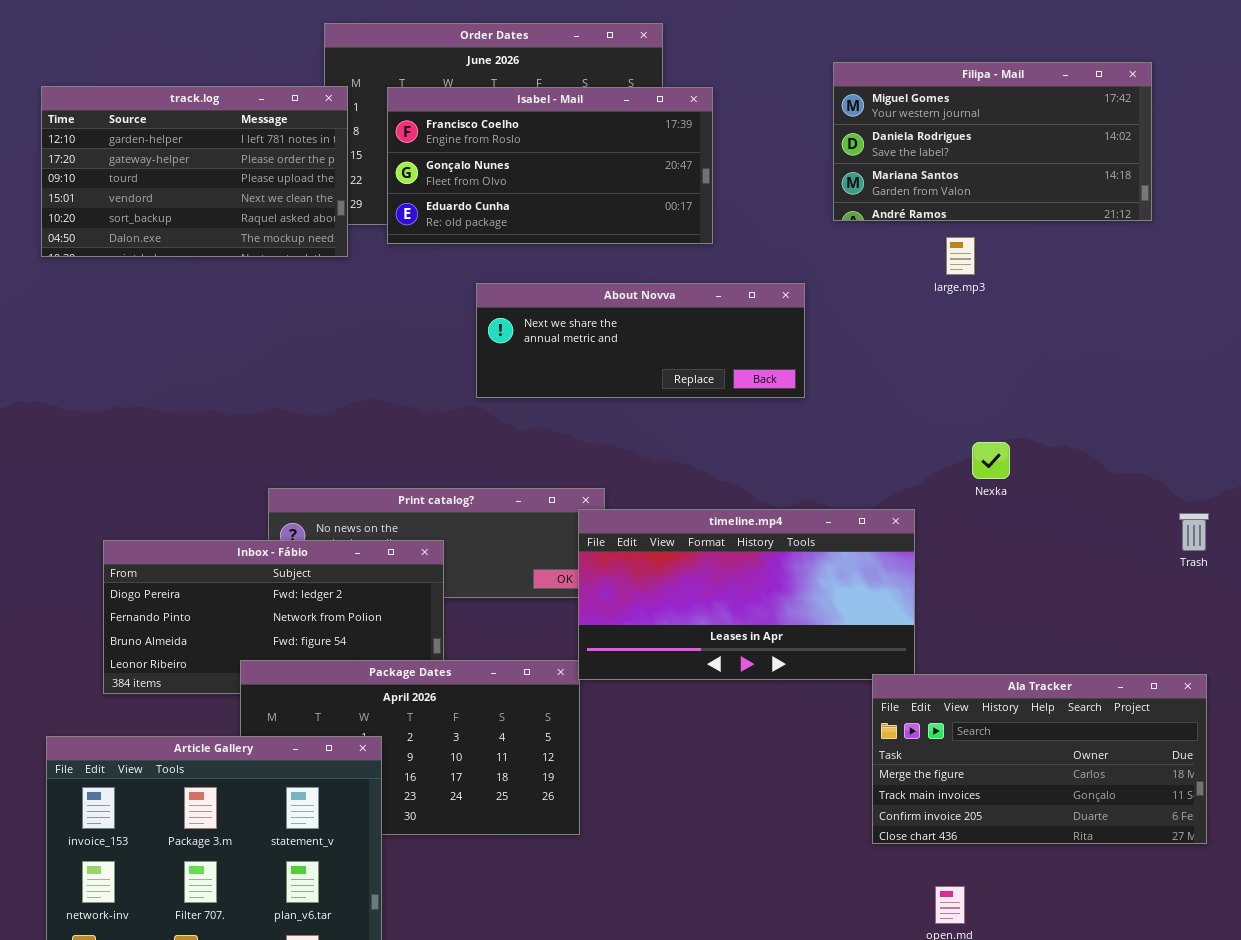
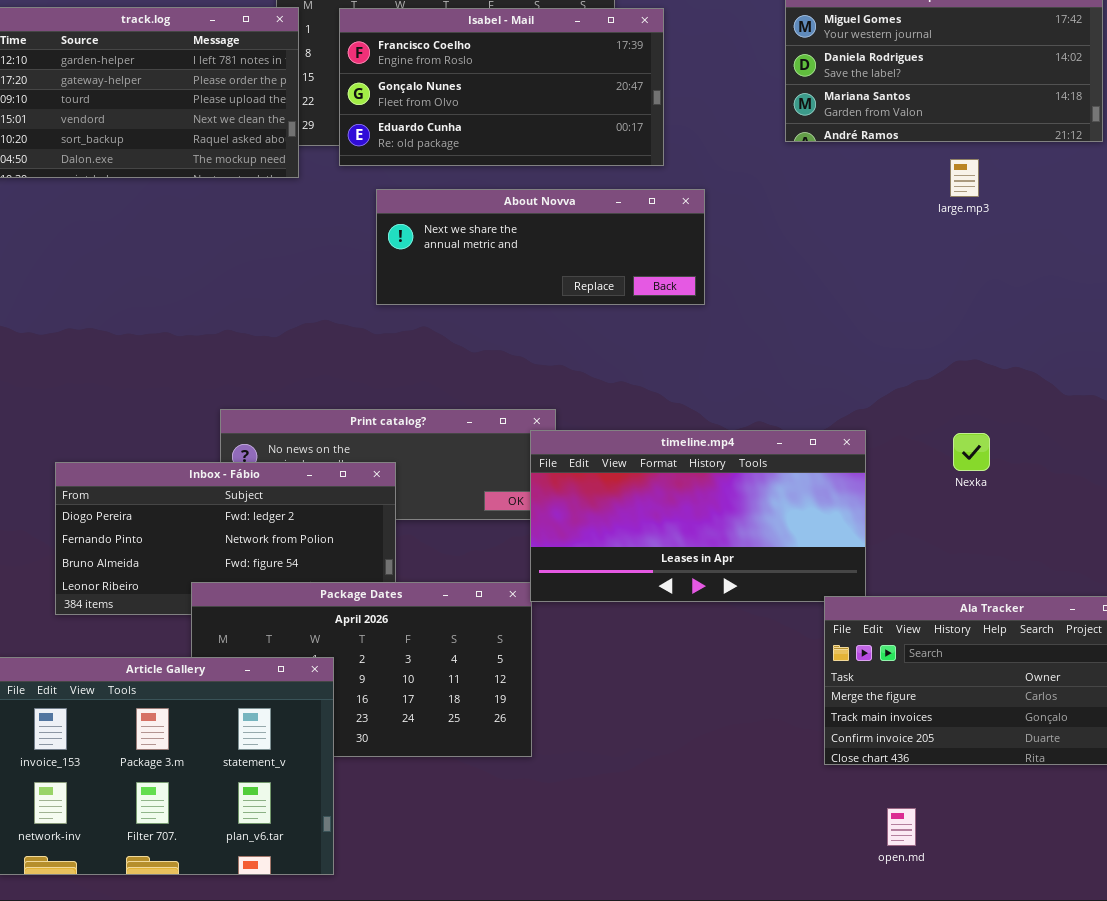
large.mp3: [946,237,975,275] -> [950,159,979,197], moved
About Novva: [476,283,805,398] -> [376,189,705,305], moved
Nexka: [972,442,1010,479] -> [953,433,990,471], moved

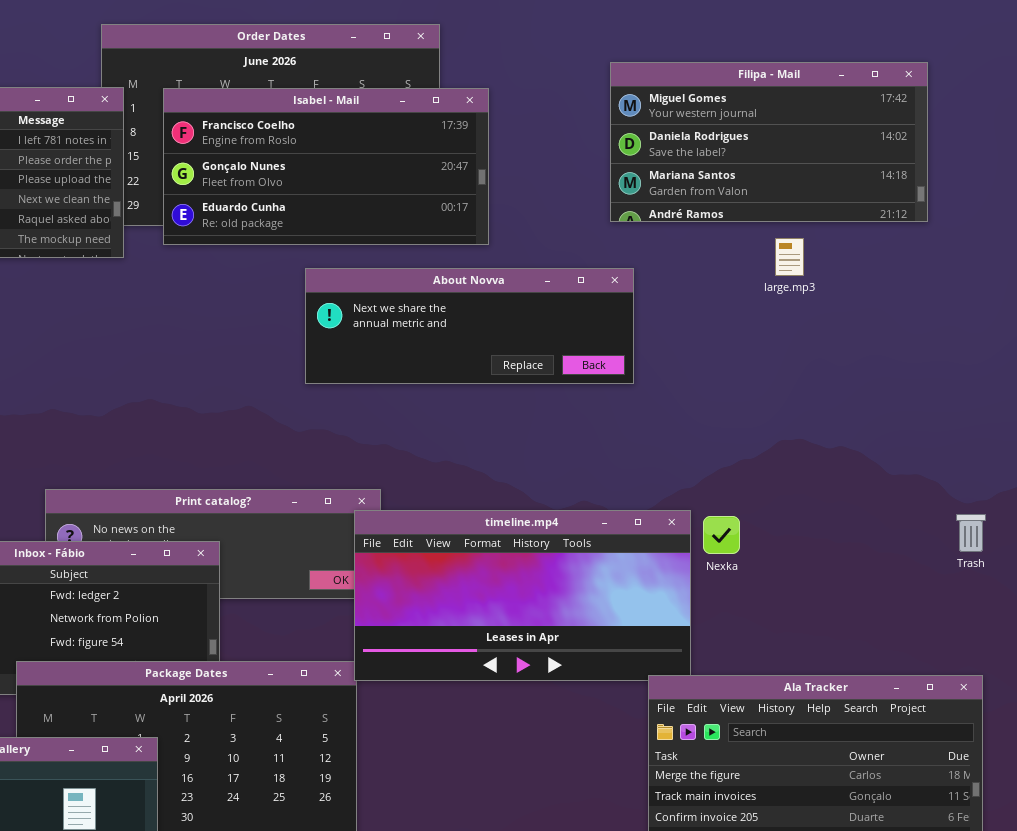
About Novva: [376,189,705,305] -> [305,268,634,384], moved
Nexka: [953,433,990,471] -> [703,516,740,554], moved

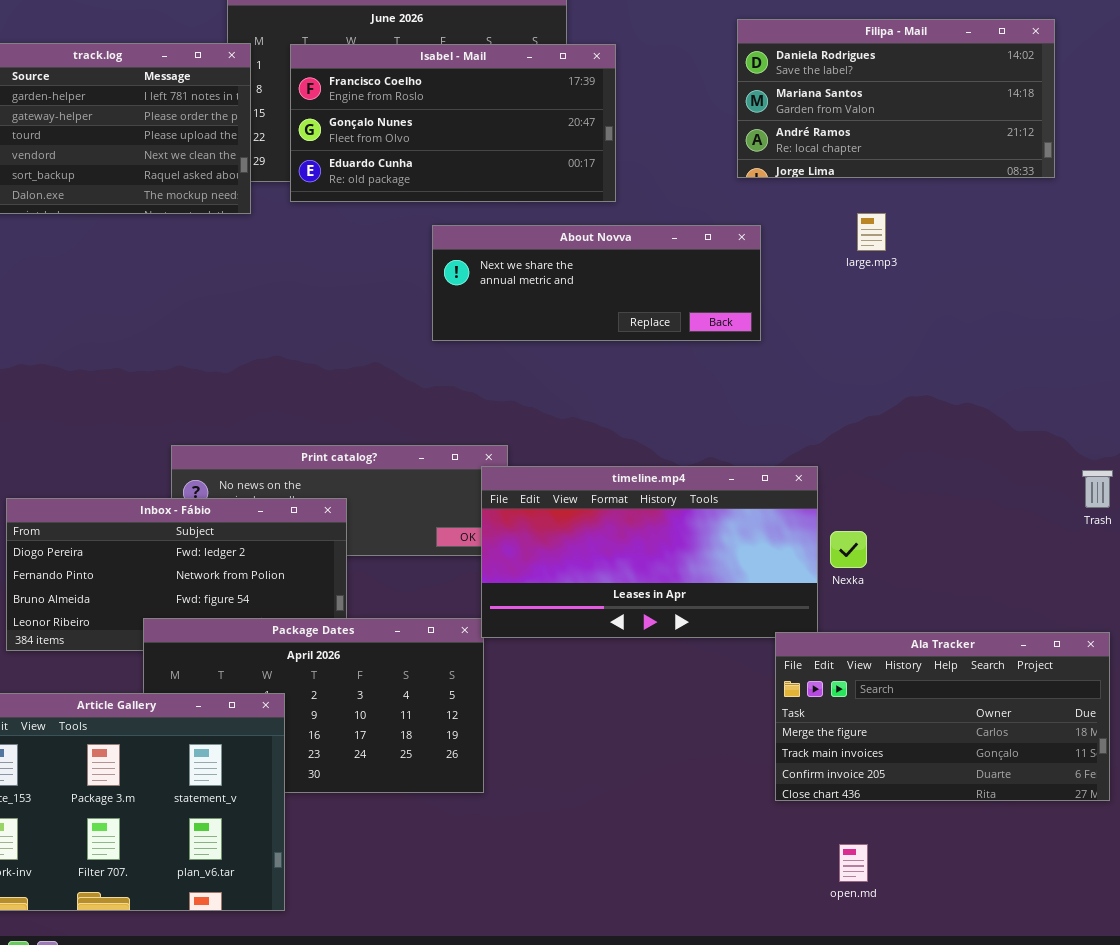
Filipa - Mail: [610,62,928,222] -> [737,19,1055,178], scrolled down 1 row
large.mp3: [775,238,804,276] -> [857,213,886,251], moved
Nexka: [703,516,740,554] -> [830,531,867,568], moved

